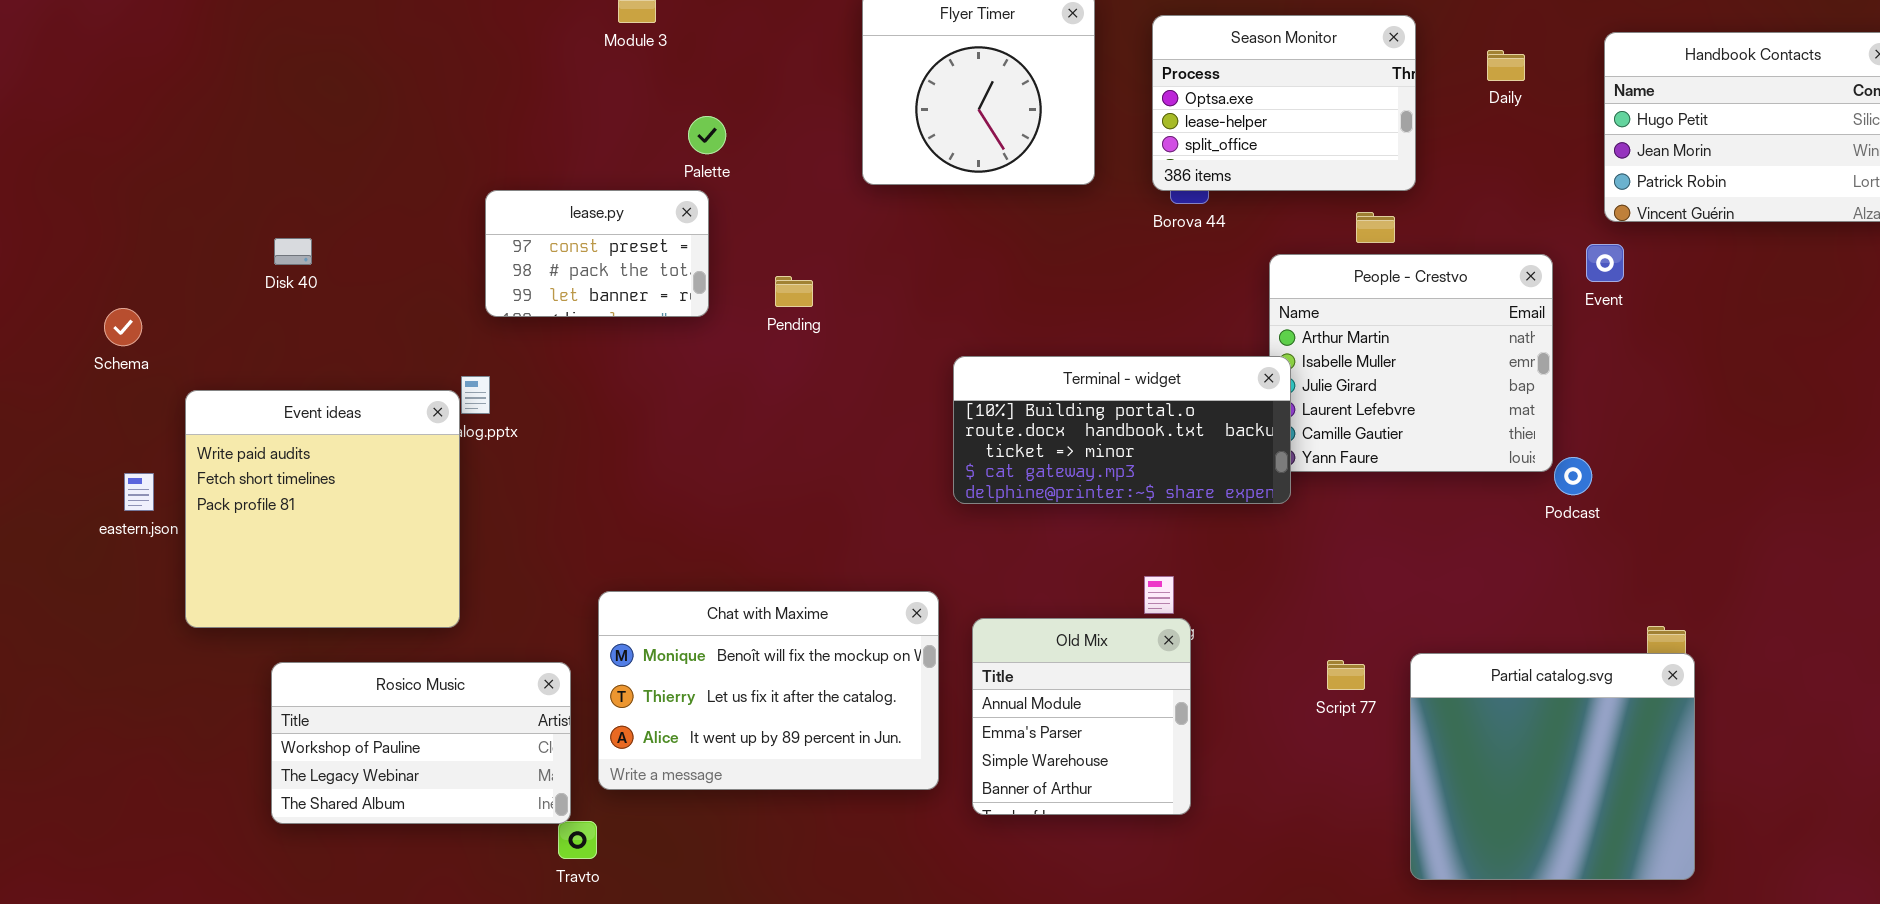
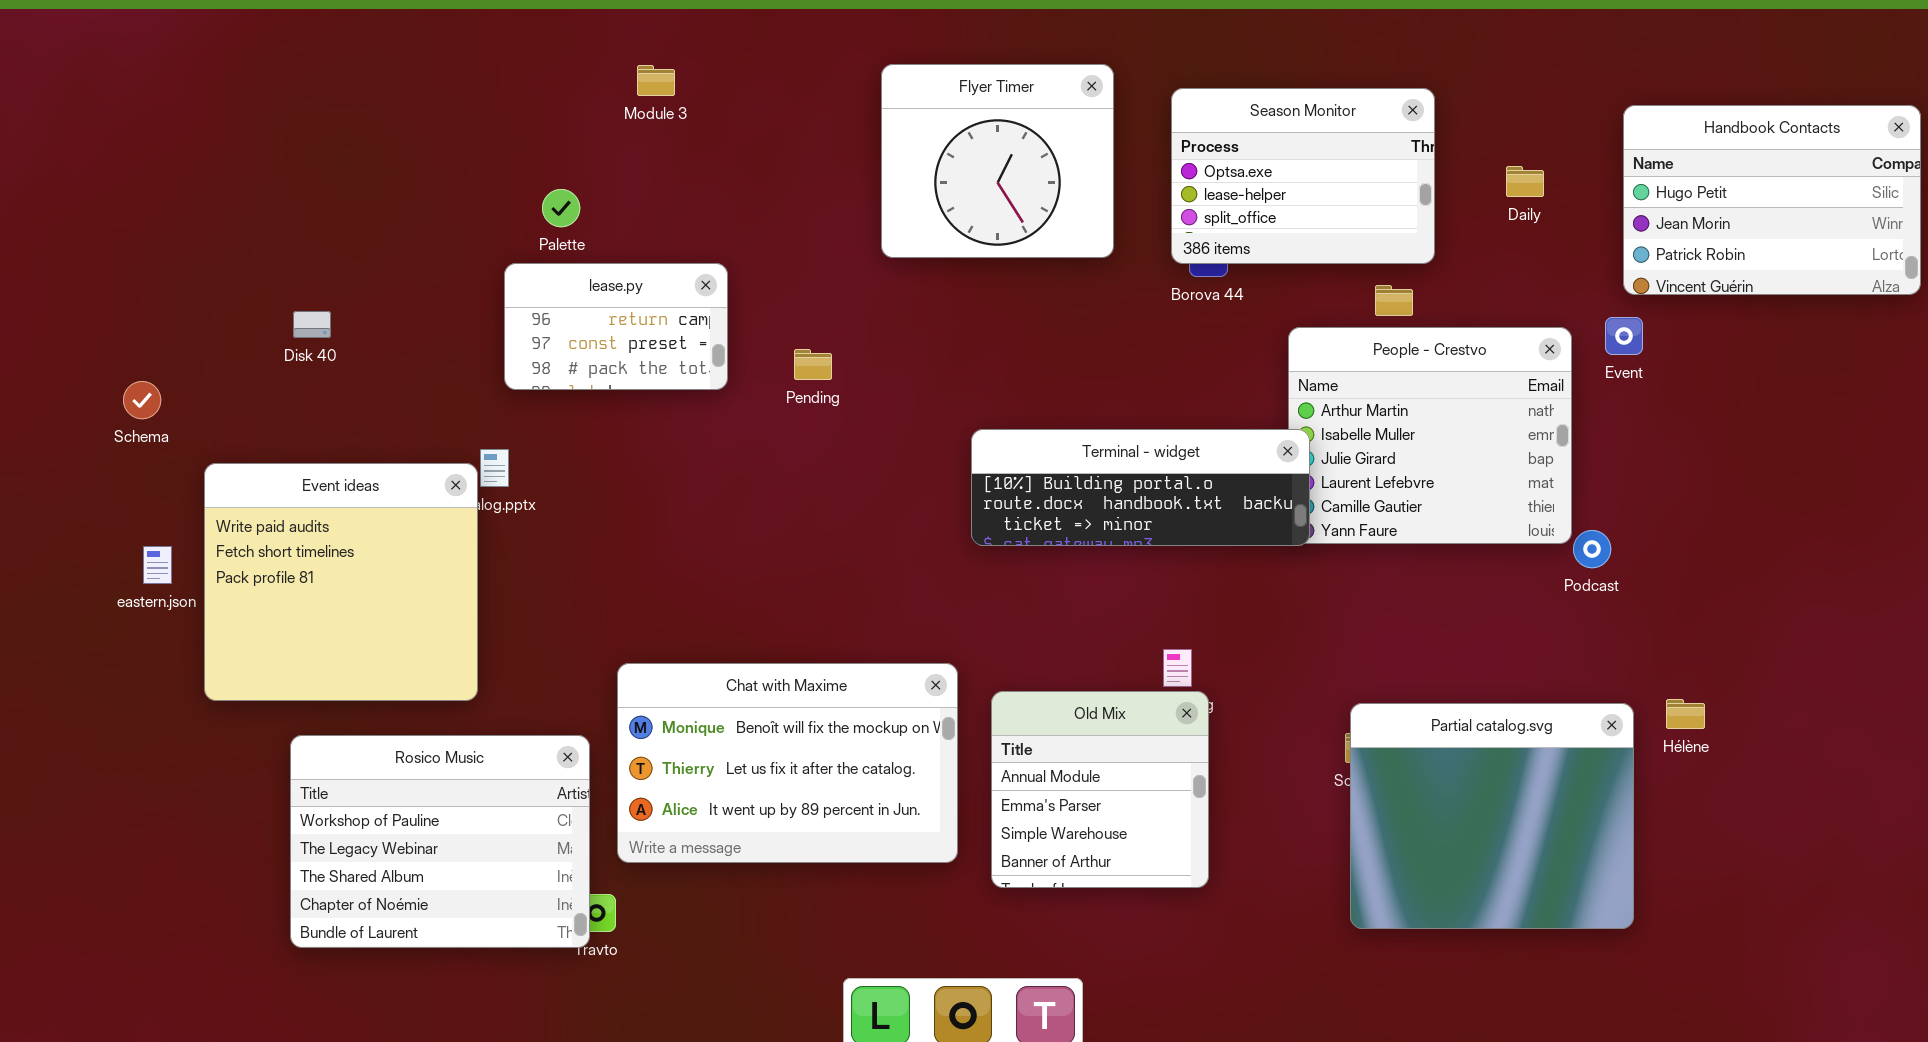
Daily: [1487,50,1525,81] -> [1506,166,1544,197], moved
Palette: [688,116,726,154] -> [542,189,580,227], moved
lease.py: [485,190,709,317] -> [504,263,728,390], scrolled up 1 row
Terminal - widget: [953,356,1291,504] -> [971,429,1310,546], resized
Partial catalog.svg: [1410,653,1695,880] -> [1350,703,1634,929], moved
Rosico Music: [271,662,571,824] -> [290,735,590,948], resized

